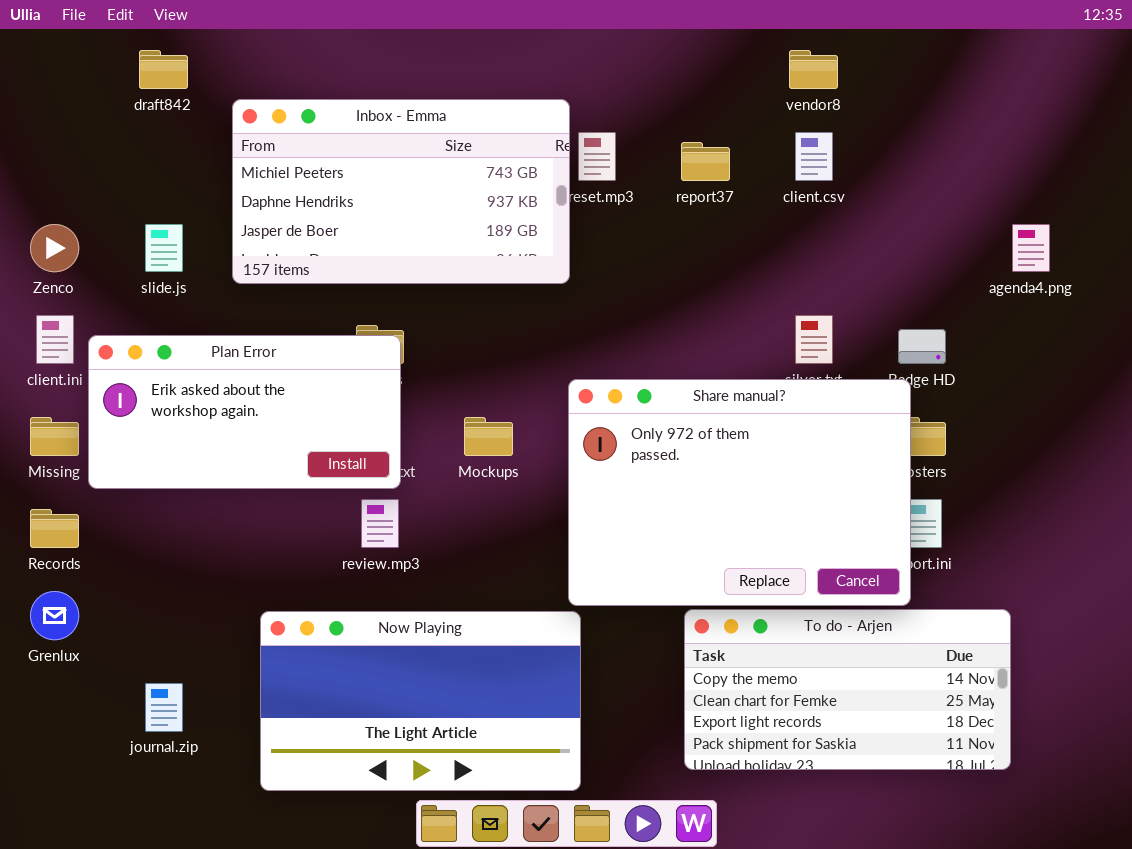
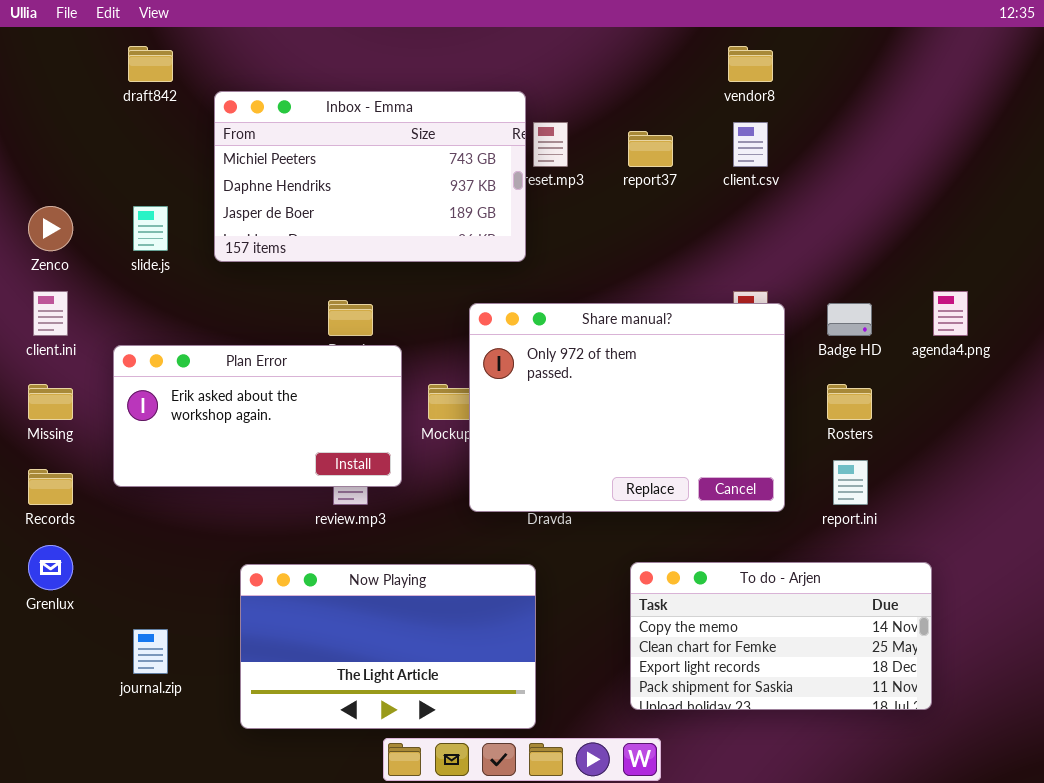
agenda4.png: [1012,224,1050,272] -> [933,291,968,336], moved
Plan Error: [88,335,401,489] -> [113,345,402,487], moved
Share manual?: [568,379,911,606] -> [469,303,785,512], moved

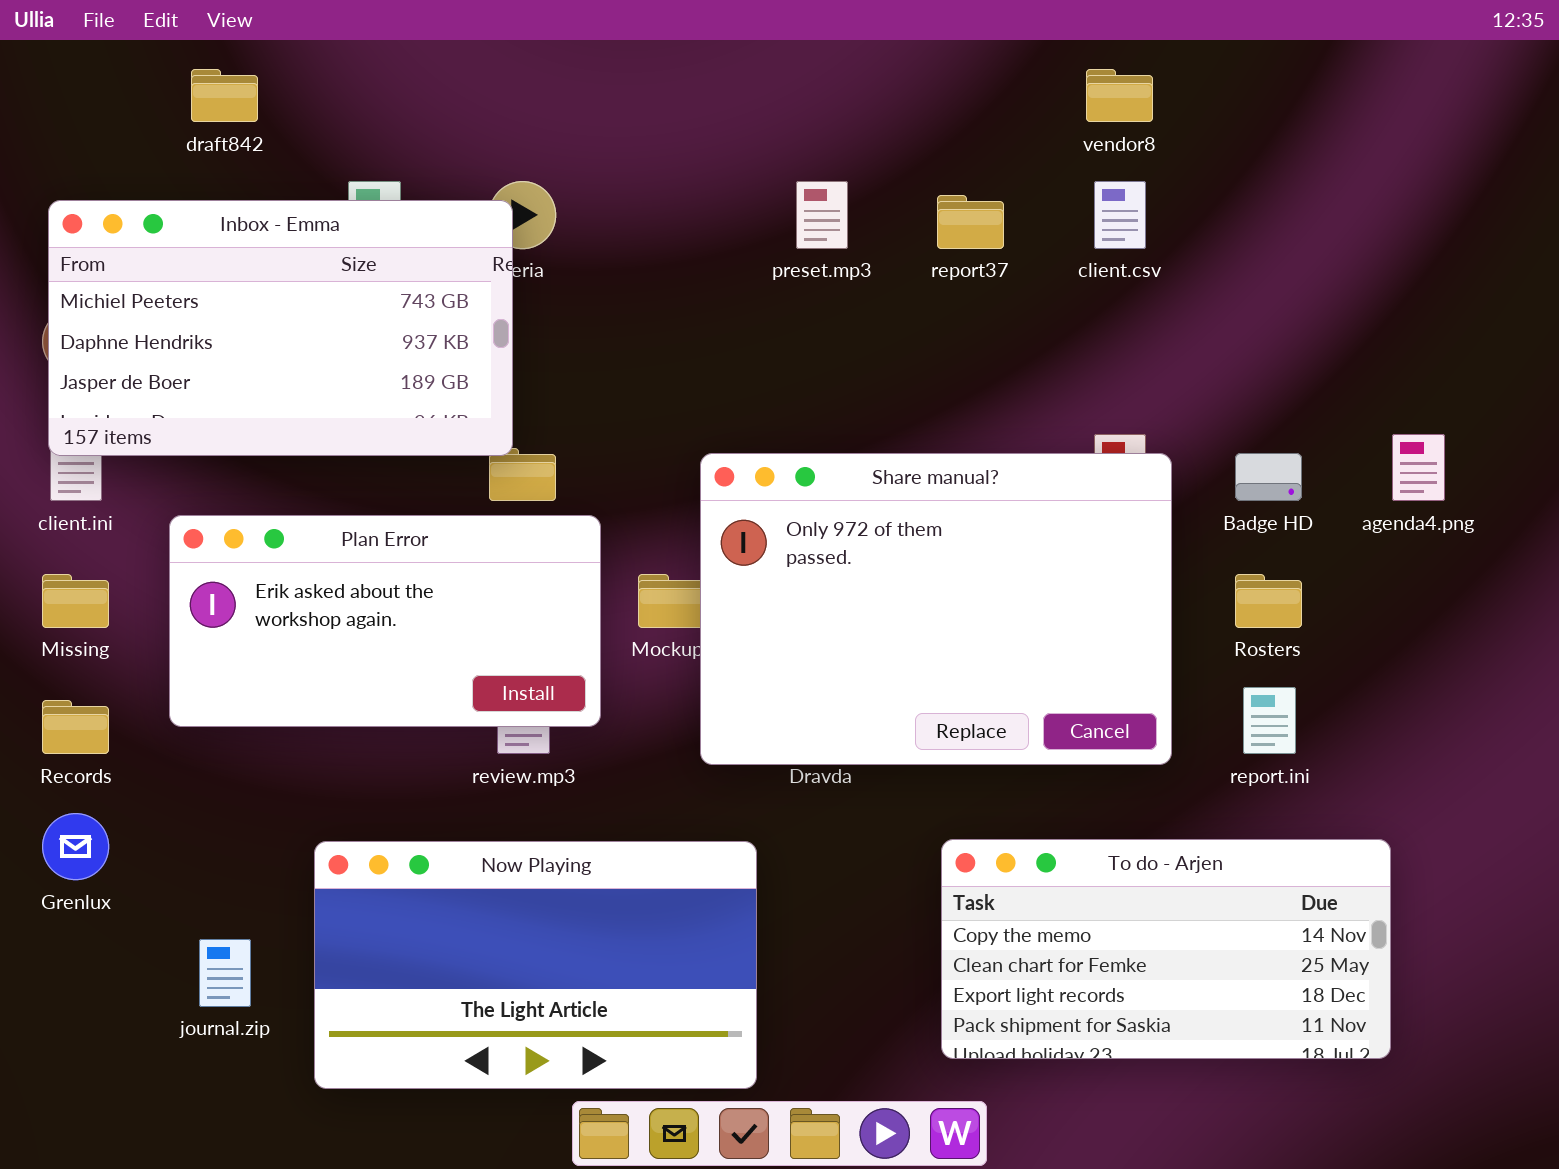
Inbox - Emma: [214,91,526,262] -> [48,200,513,456], moved
Now Playing: [240,564,536,729] -> [314,841,757,1089], moved

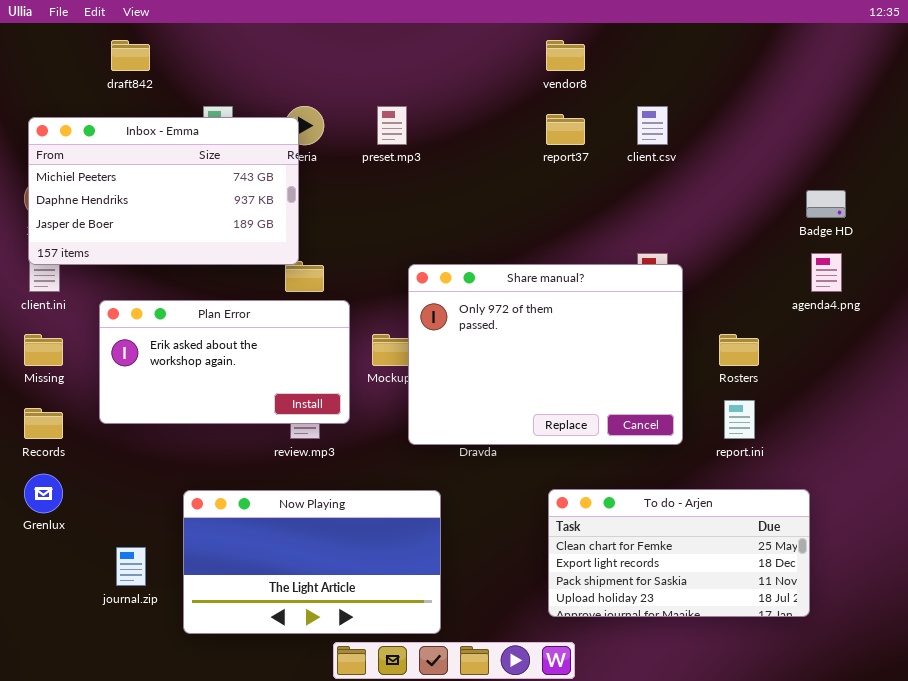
vendor8: [1086,69,1153,122] -> [546,40,585,71], moved
preset.mp3: [796,181,848,249] -> [377,106,407,145], moved
Badge HD: [1235,453,1302,501] -> [806,190,846,218], moved
To do - Arjen: [941,839,1391,1059] -> [548,489,810,617], scrolled down 1 row

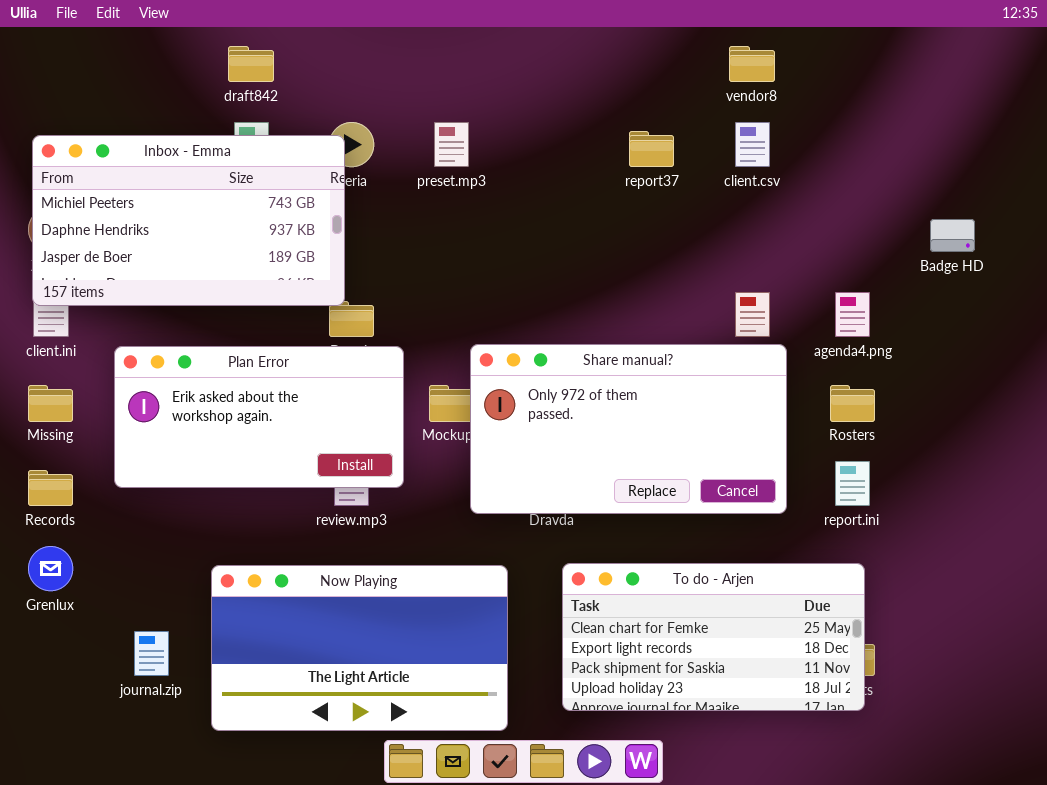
draft842: [111,40,150,71] -> [228,46,274,82], moved
vendor8: [546,40,585,71] -> [729,46,775,82], moved
agenda4.png: [811,253,842,292] -> [835,292,870,337], moved
Share manual?: [408,264,683,445] -> [470,344,787,514], resized
To do - Arjen: [548,489,810,617] -> [562,563,865,711], moved

